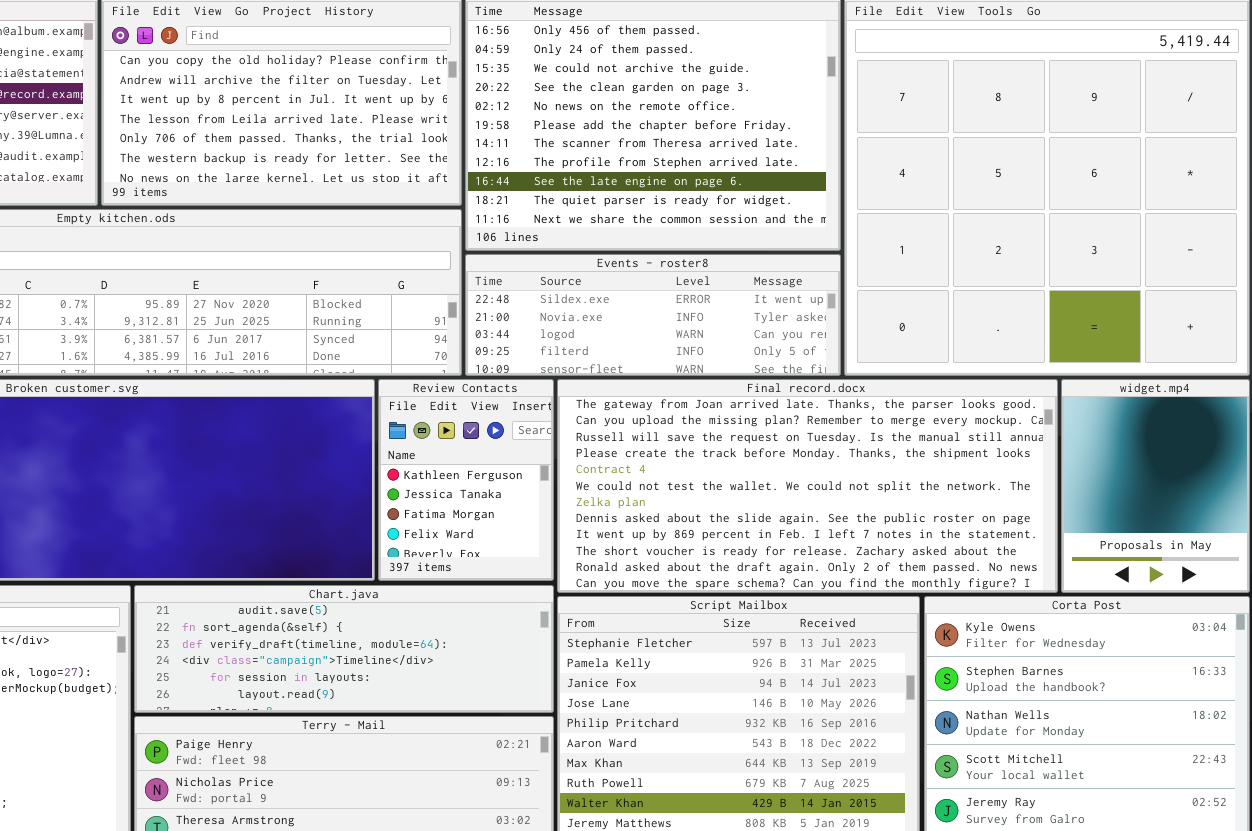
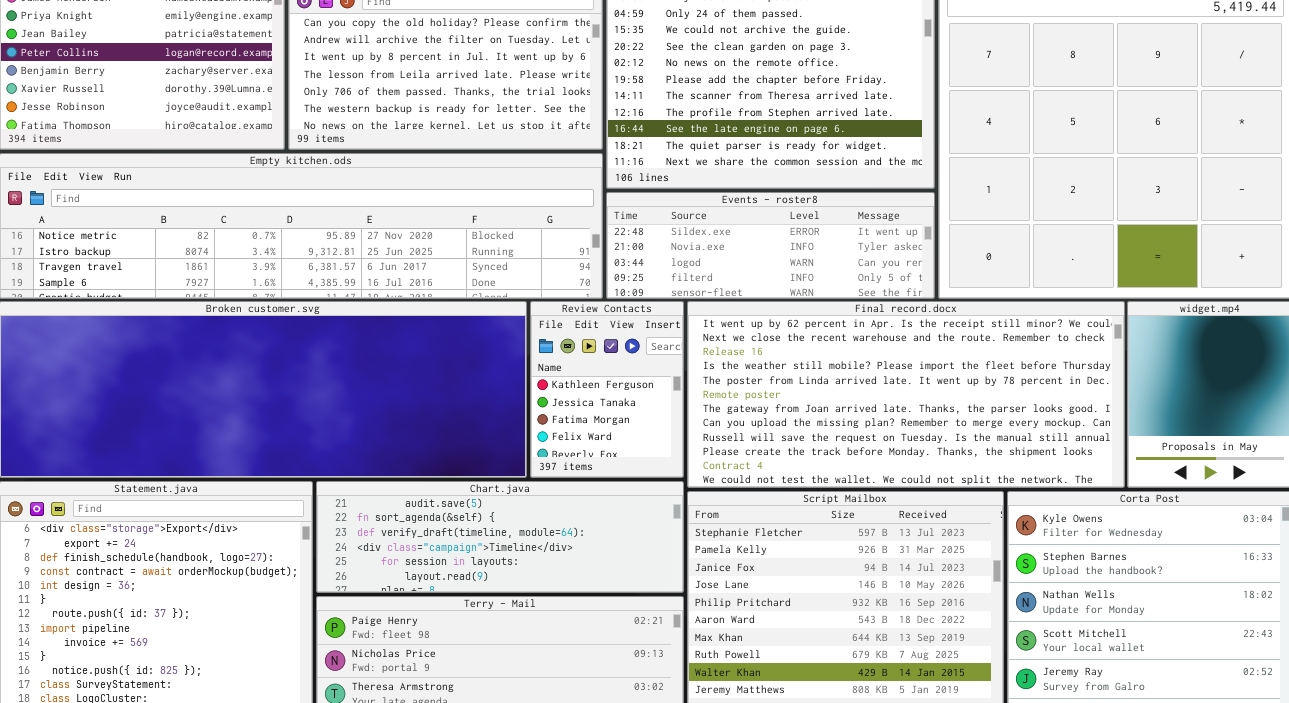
Final record.docx: [557,379,1058,593] -> [687,301,1125,488], scrolled up 6 rows

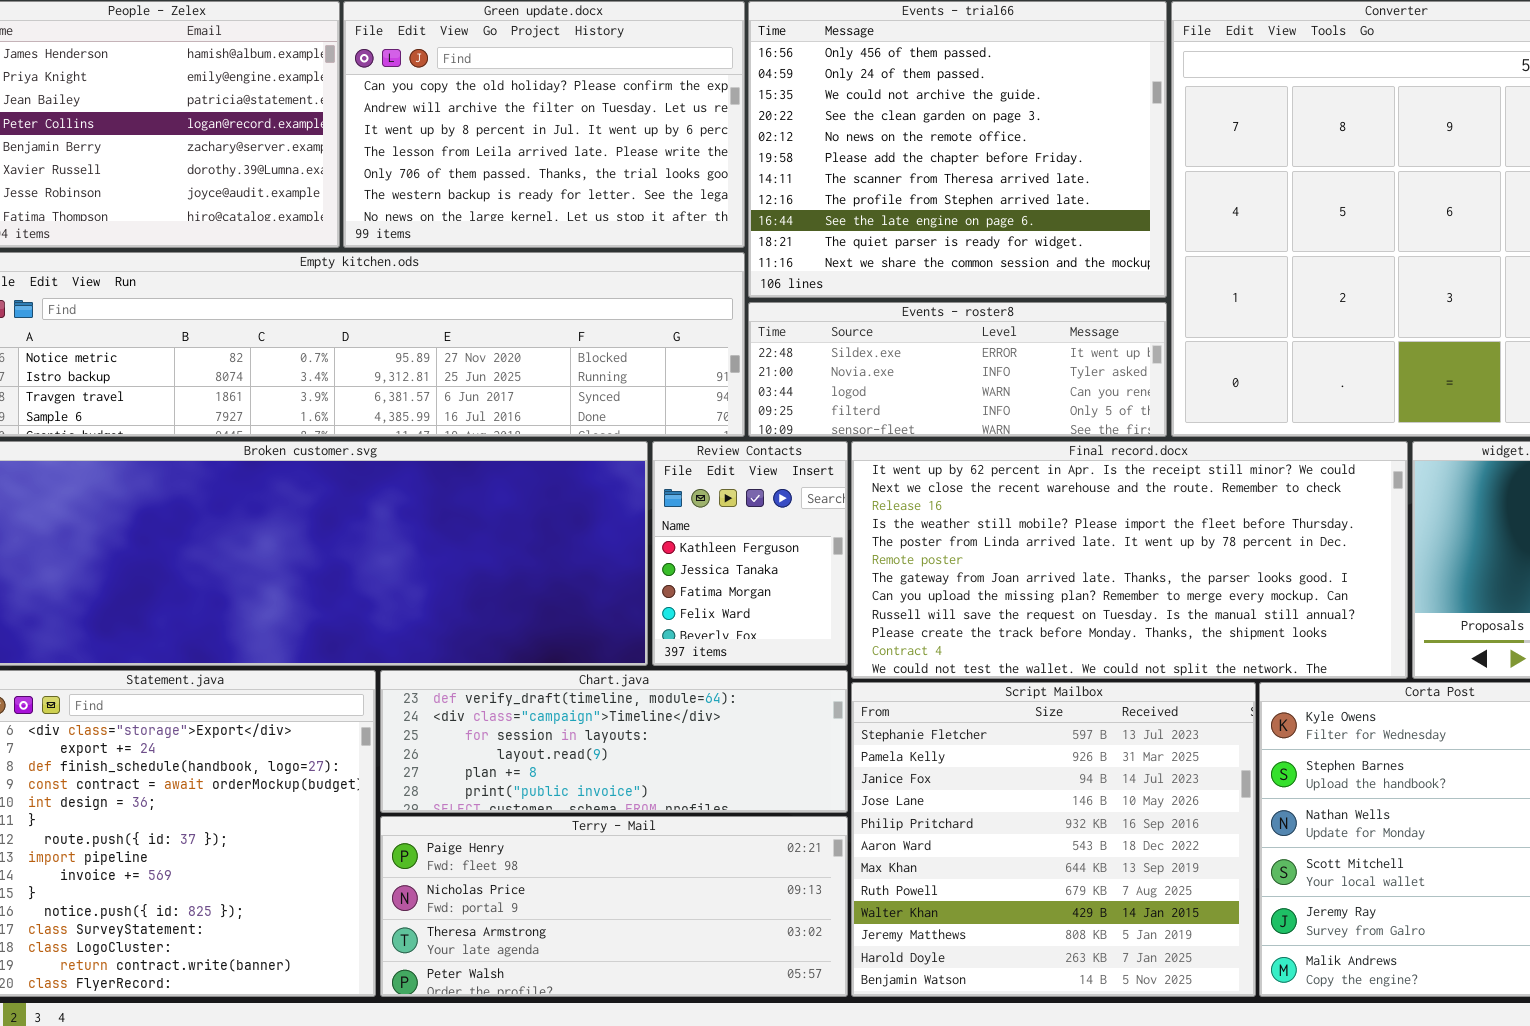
Chart.java: [316,481,684,593] -> [380,670,848,813], scrolled down 2 rows

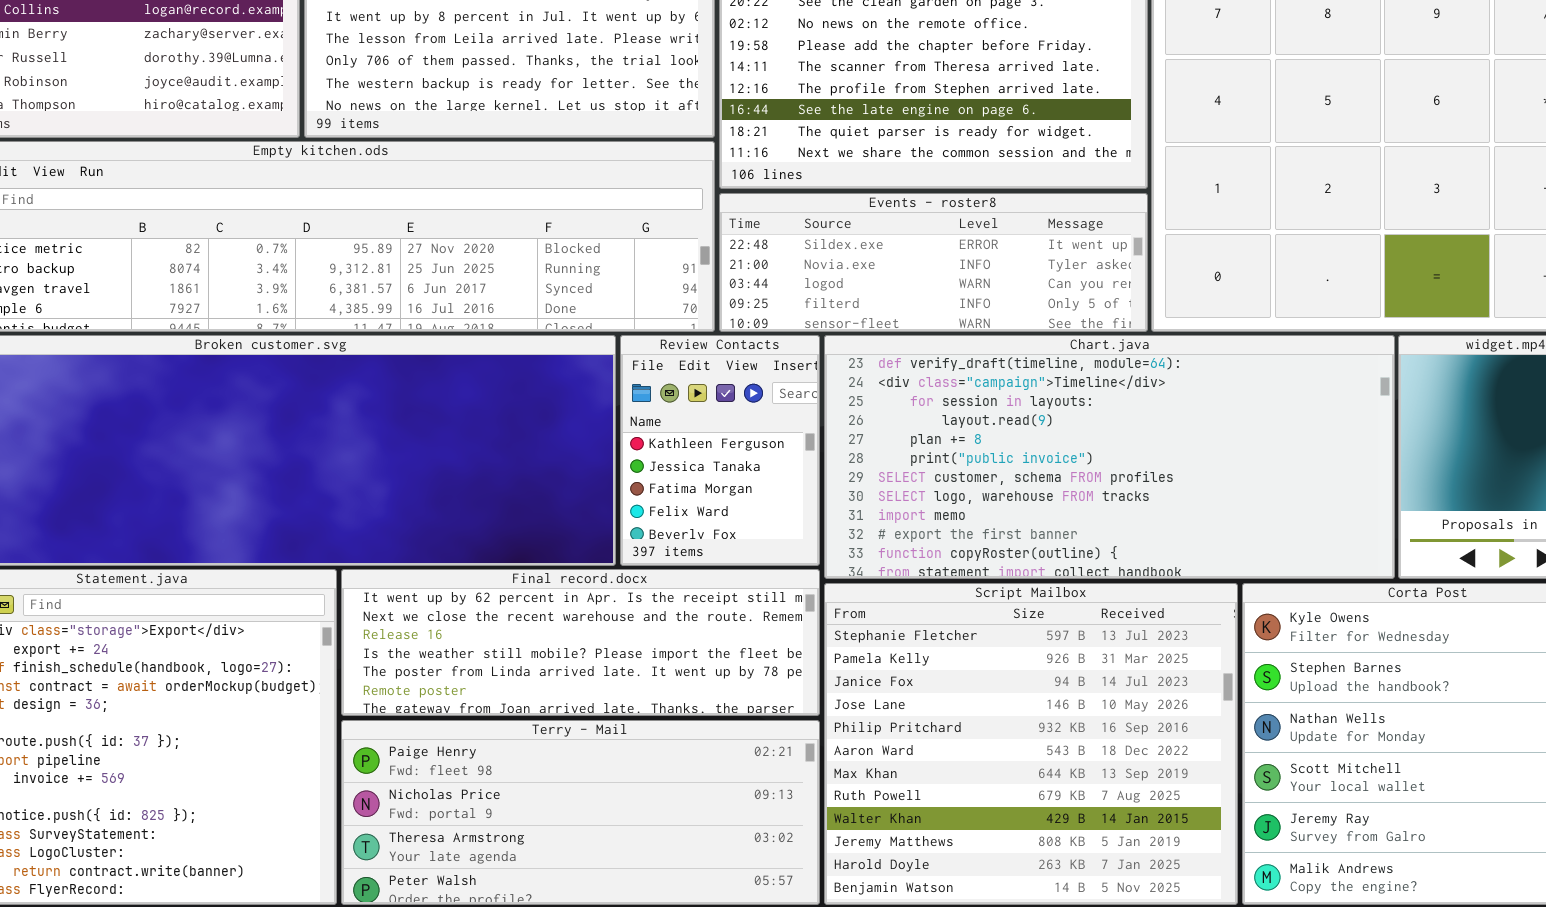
Final record.docx: [851,441,1408,679] -> [341,569,820,716], moved, resized
Chart.java: [380,670,848,813] -> [824,335,1395,579], moved, resized

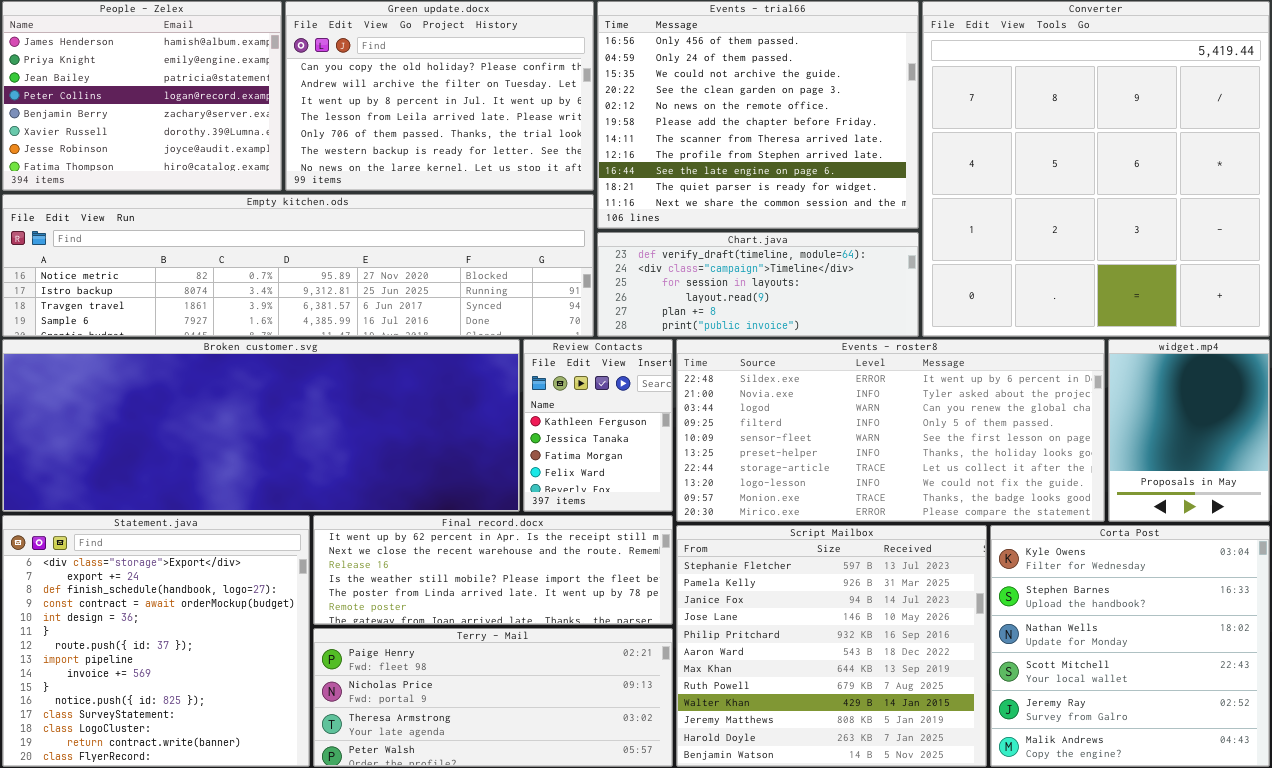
Events - roster8: [719,193,1148,332] -> [676,339,1105,522], moved, resized
Chart.java: [824,335,1395,579] -> [597,232,919,337], moved, resized

